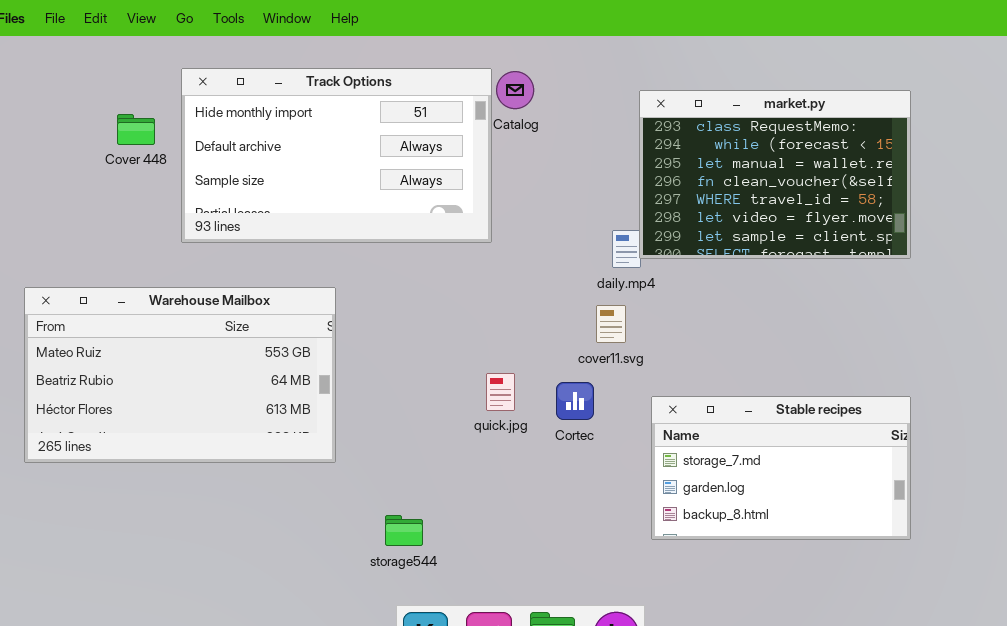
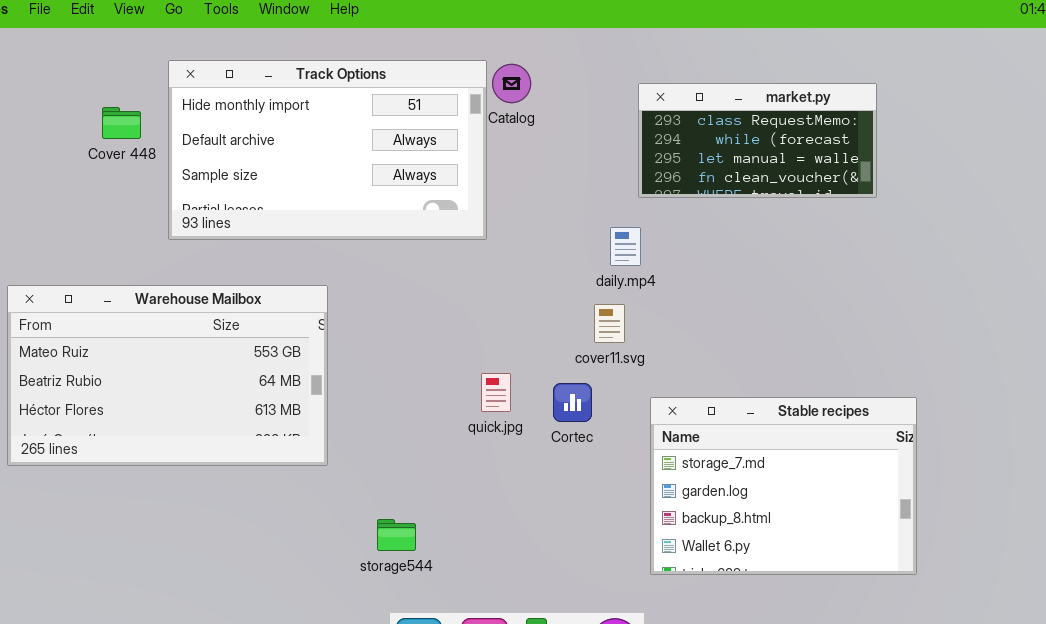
market.py: [639,90,911,259] -> [638,83,877,198], resized
Stable recipes: [651,396,911,540] -> [650,397,917,575], resized

